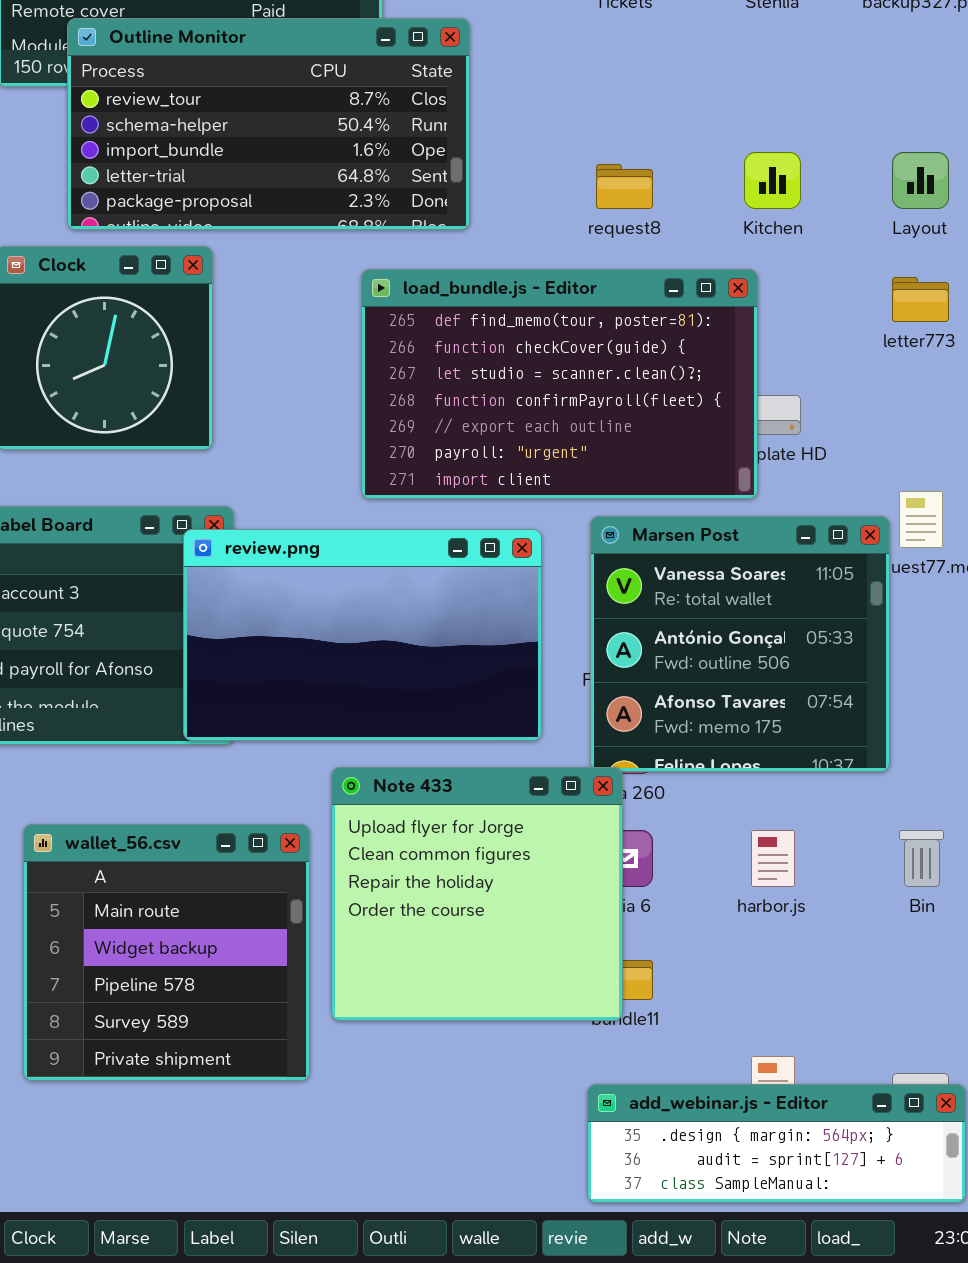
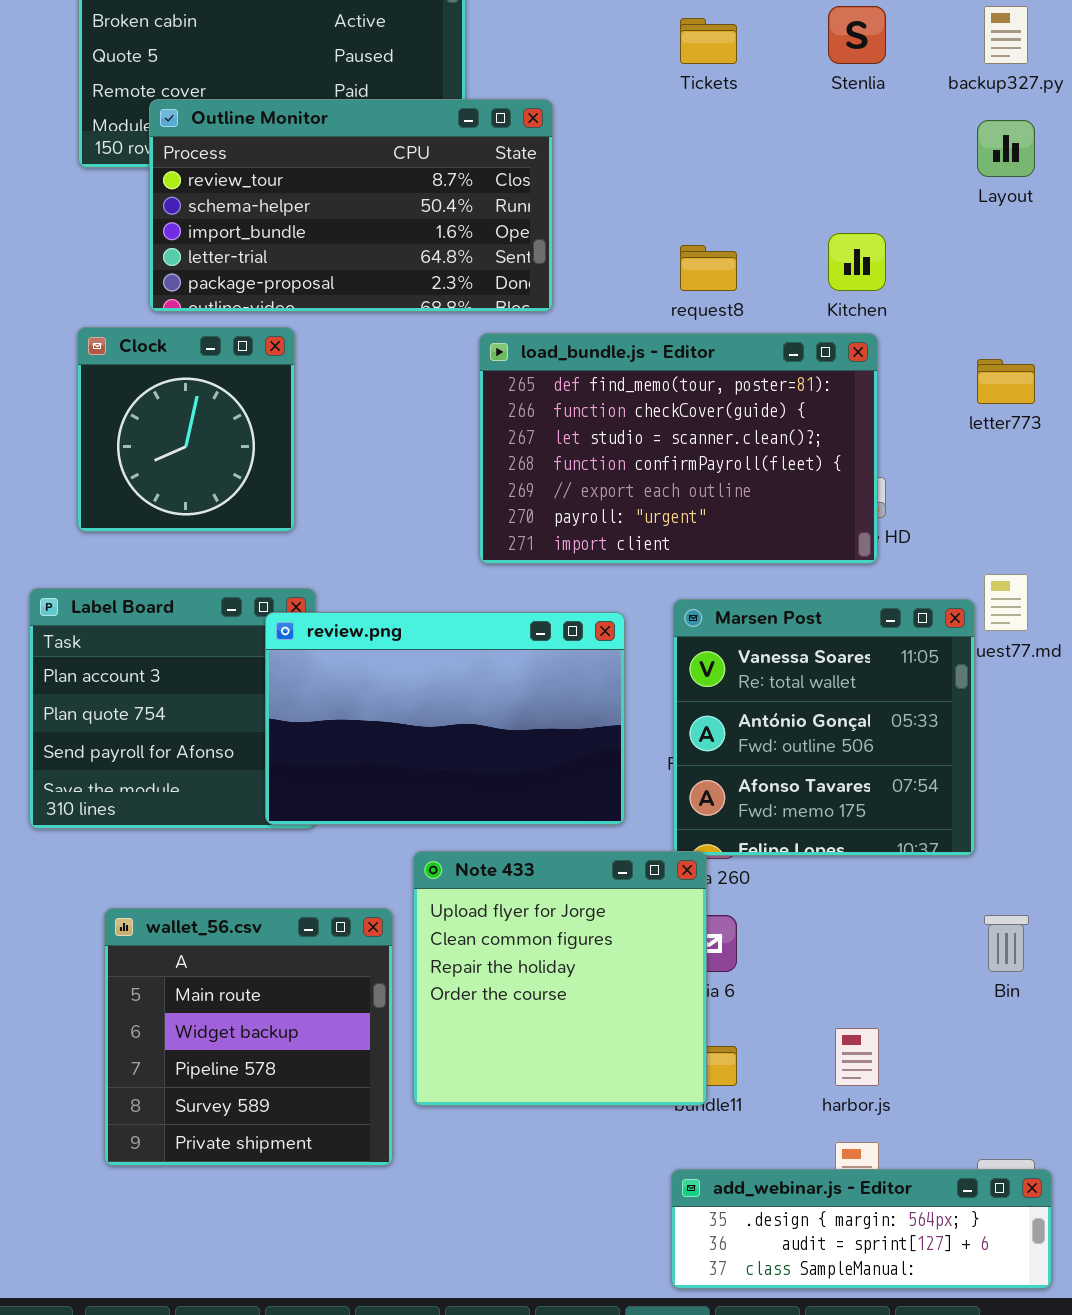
Layout: [892,152,949,209] -> [977,120,1035,177], moved
load_bundle.js - Editor: [361,269,758,499] -> [479,333,878,564], moved
harbor.js: [751,830,795,887] -> [835,1028,879,1086], moved

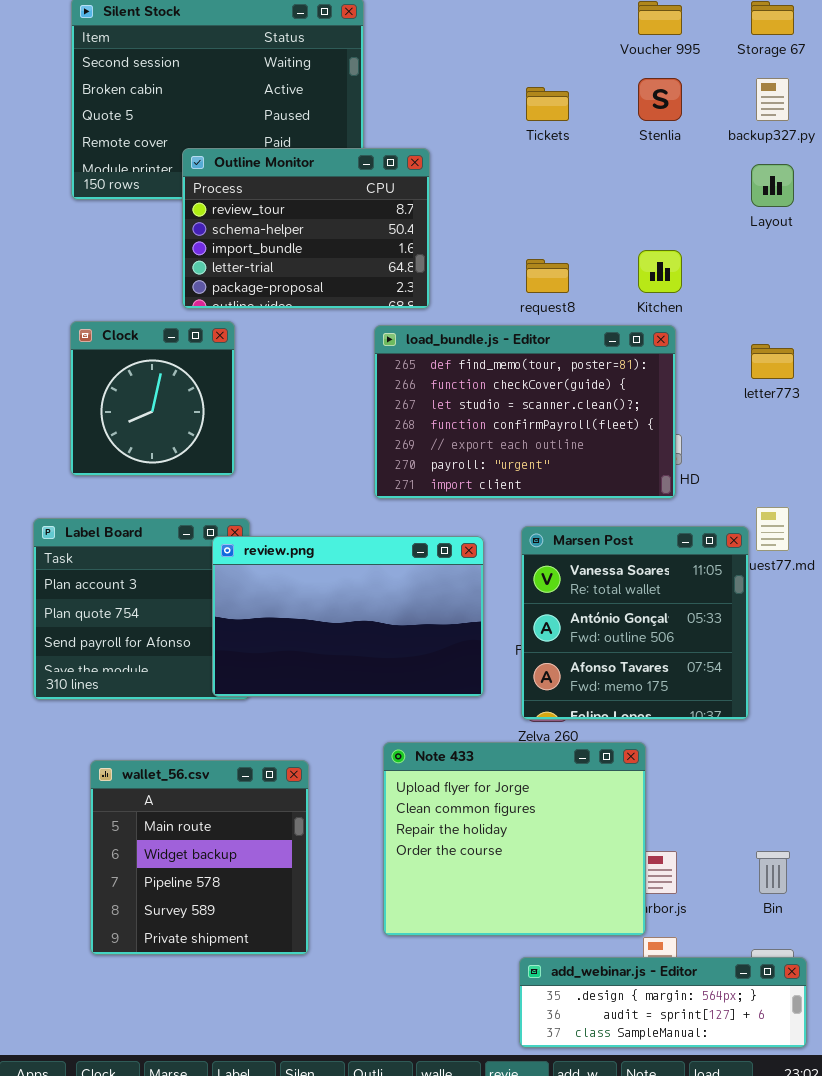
Outline Monitor: [149,99,553,312] -> [182,148,430,309], resized
Note 433: [413,851,707,1106] -> [383,742,646,936], moved, resized
Bin: [984,915,1029,972] -> [756,851,790,894], moved

